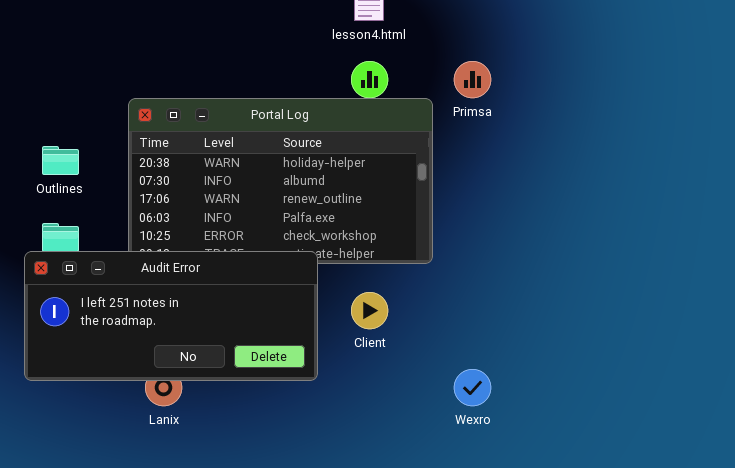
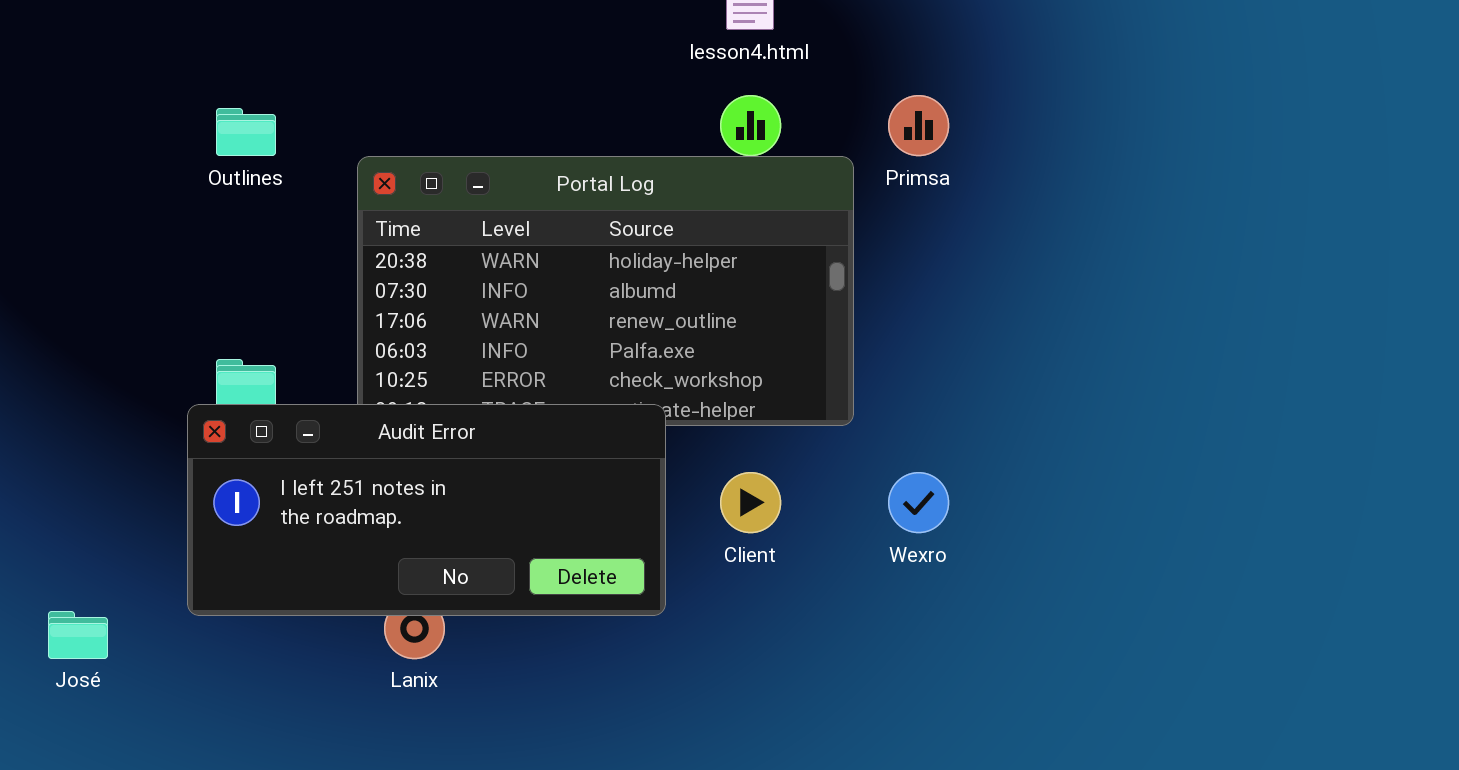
Outlines: [42,146,79,175] -> [216,108,276,156], moved
Wexro: [454,369,491,406] -> [888,472,949,533], moved

